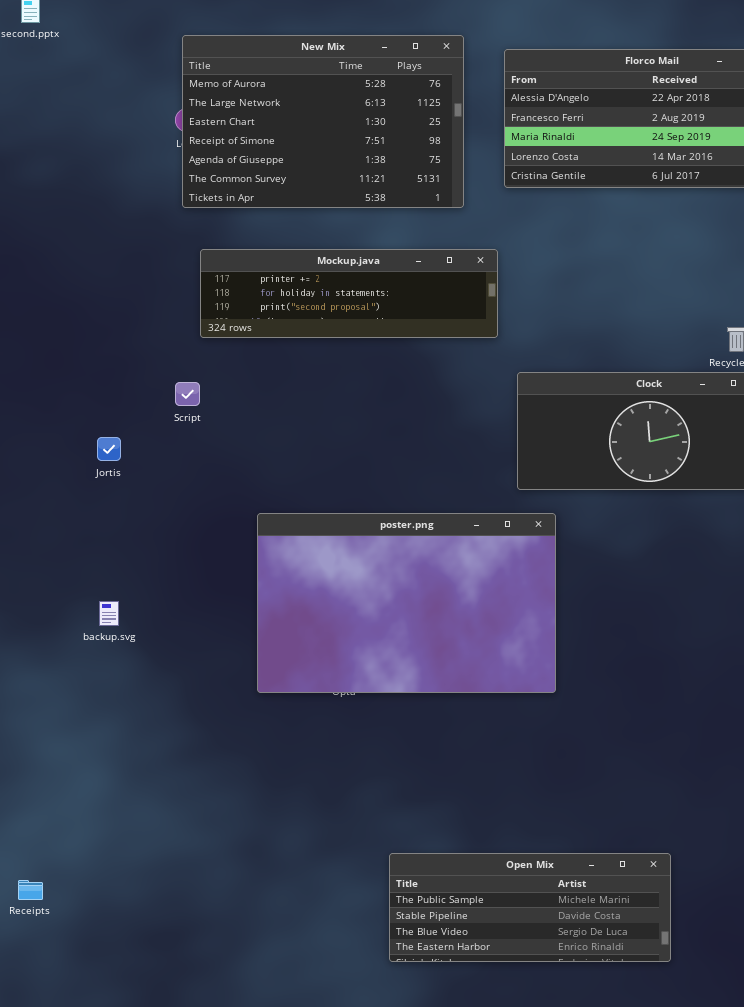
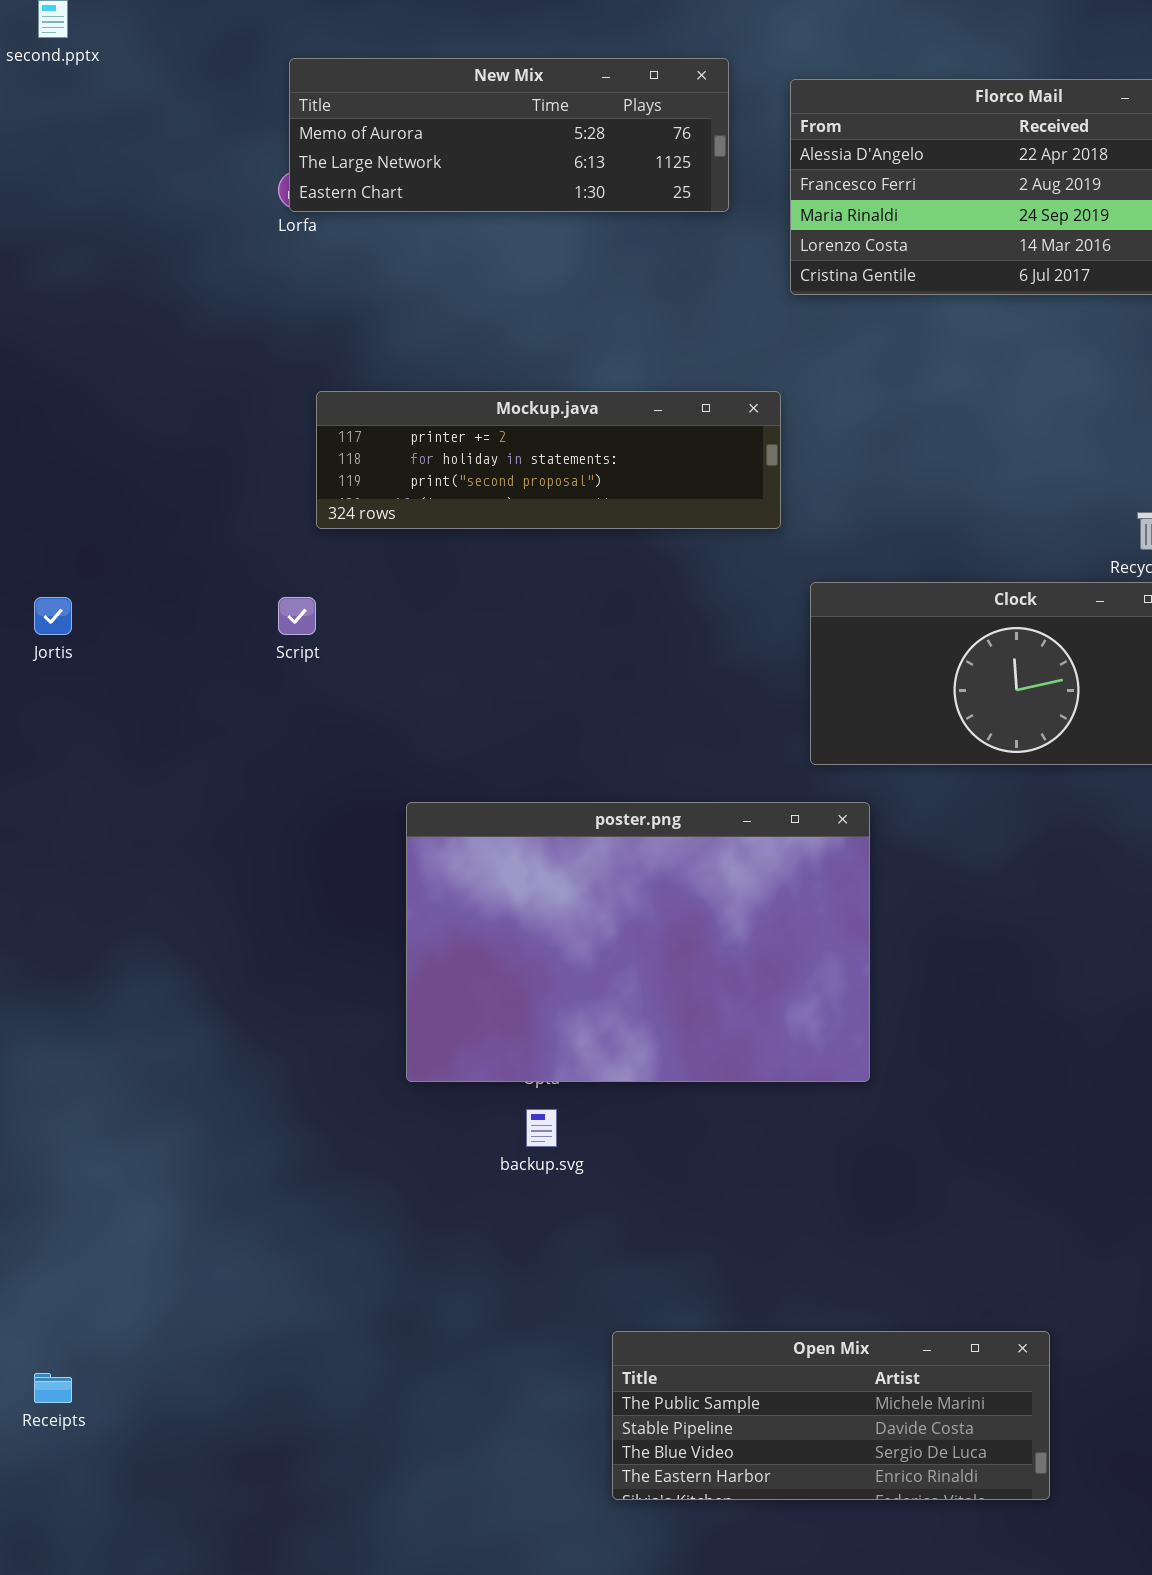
New Mix: [182,35,464,208] -> [289,58,729,212], resized
Jortis: [97,437,121,461] -> [34,597,72,635], moved
backup.svg: [99,601,119,626] -> [526,1109,557,1147], moved

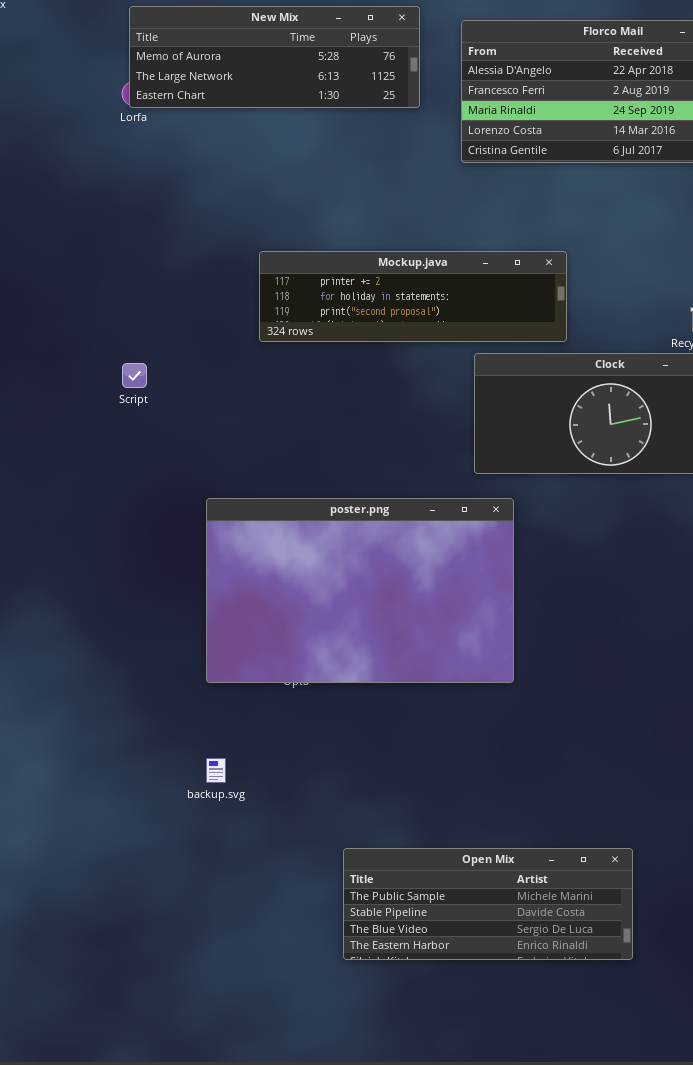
Mockup.java: [316,391,781,529] -> [259,251,567,342], moved
backup.svg: [526,1109,557,1147] -> [206,758,226,783], moved

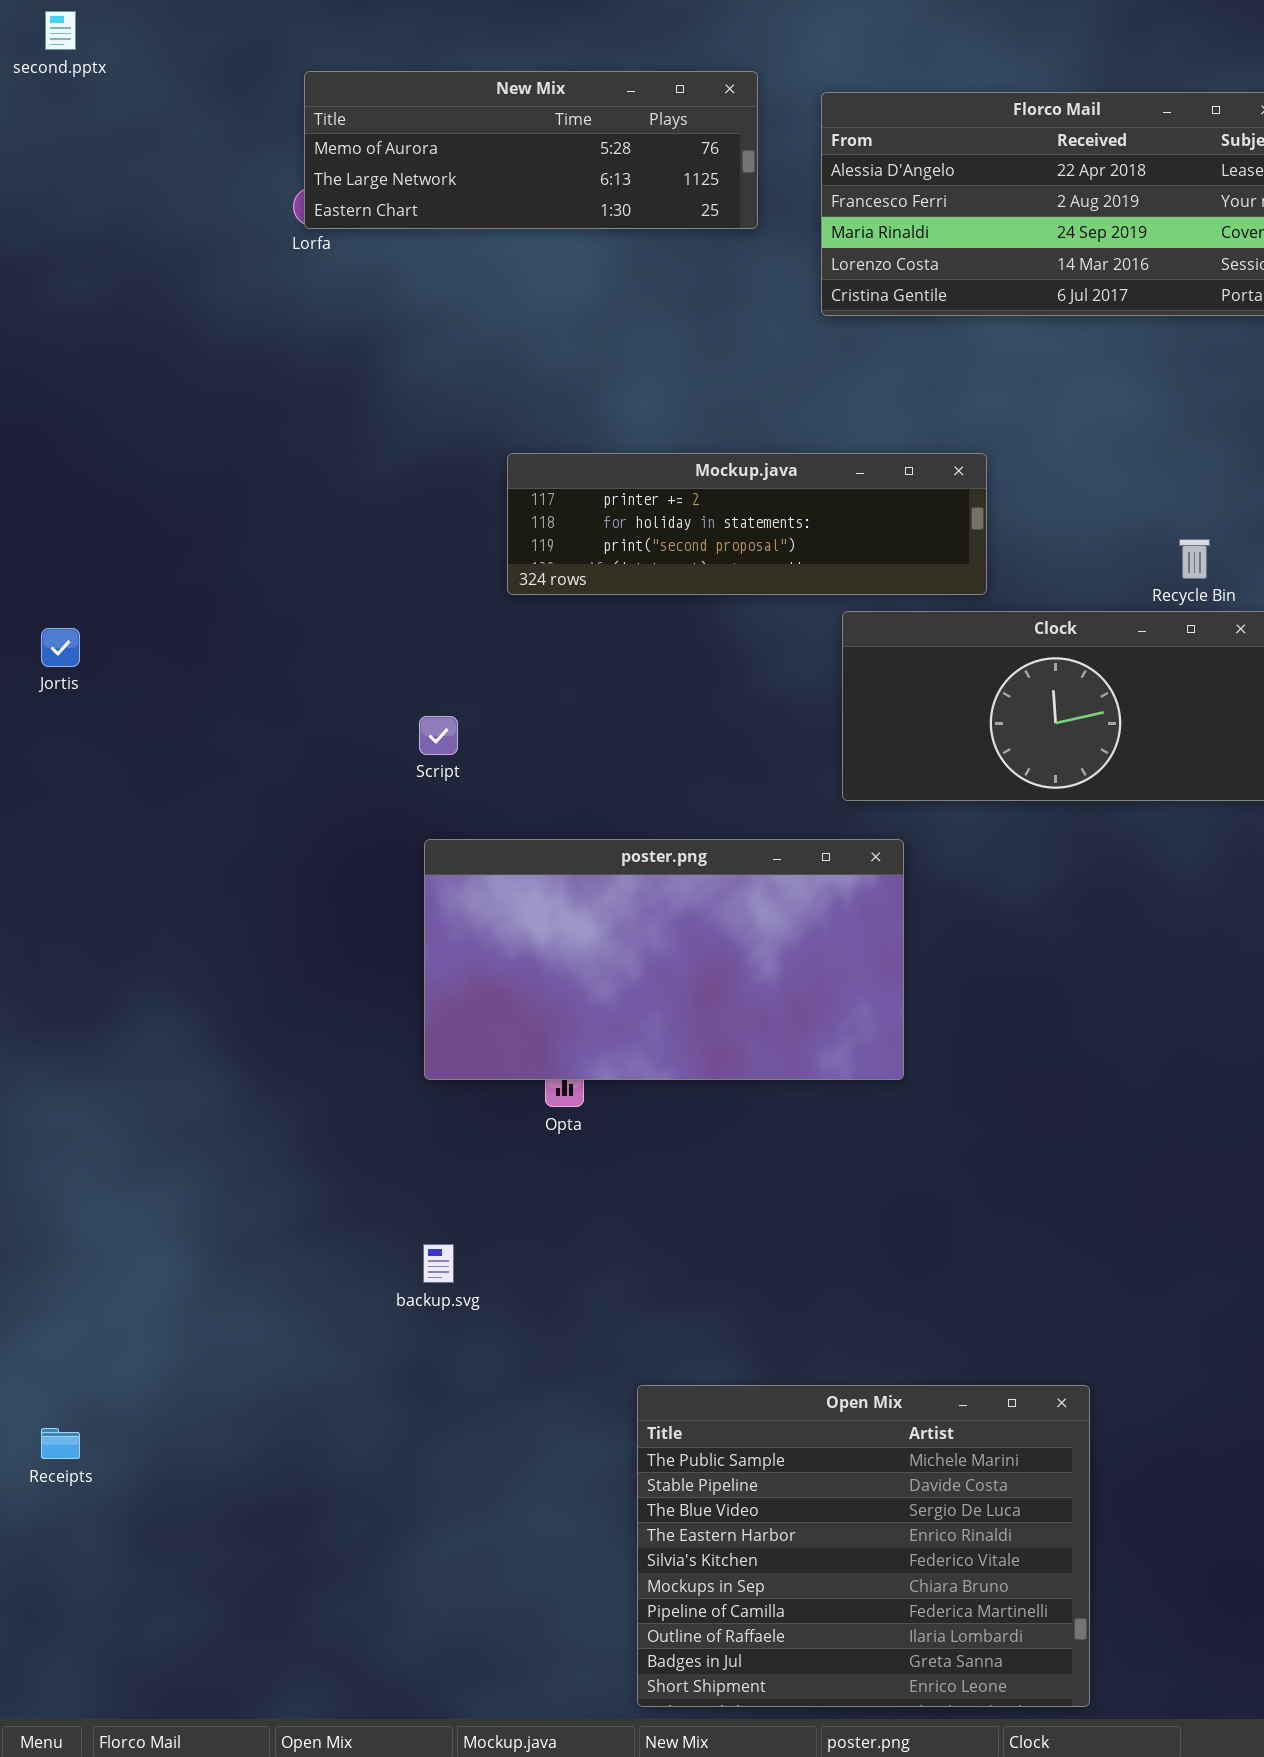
Script: [122,363,147,388] -> [419,716,458,755], moved
poster.png: [206,498,514,683] -> [424,839,904,1080], resized
Open Mix: [343,848,633,960] -> [637,1385,1090,1707], resized

